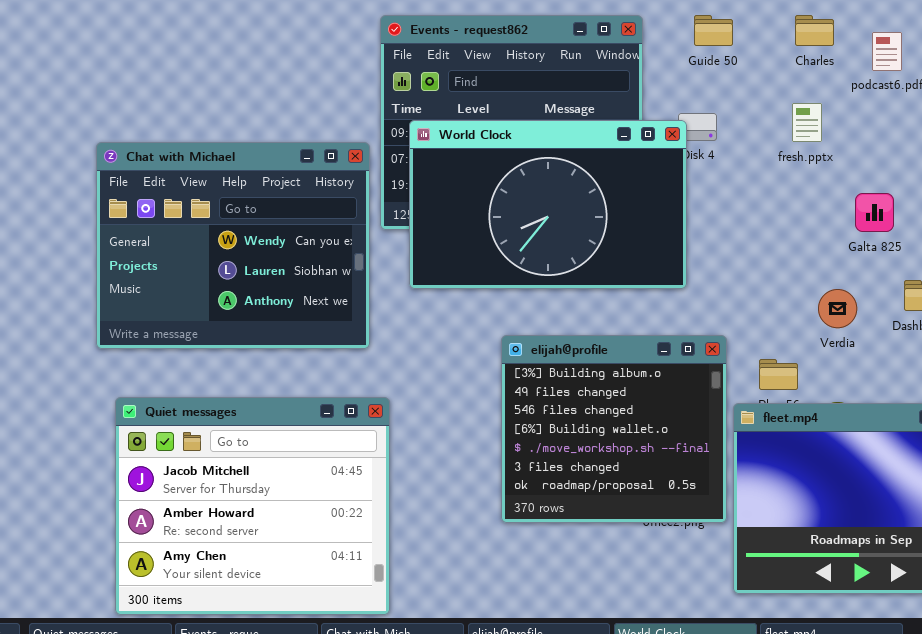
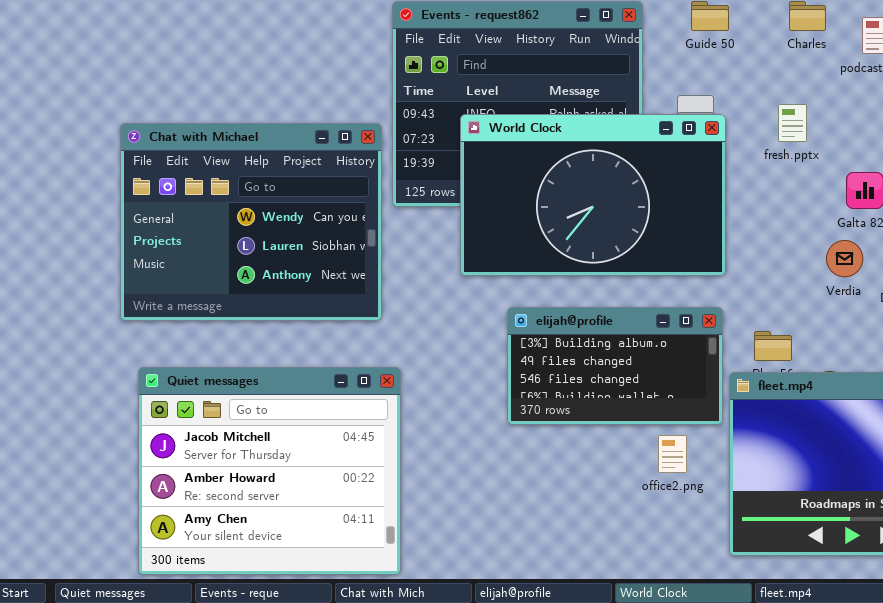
fresh.pptx: [792,103,822,142] -> [778,104,807,142], moved
World Clock: [409,120,687,289] -> [460,114,726,276], moved
Verdia: [818,289,857,328] -> [826,240,863,277], moved
elijah@profile: [501,335,727,523] -> [507,307,723,425], resized

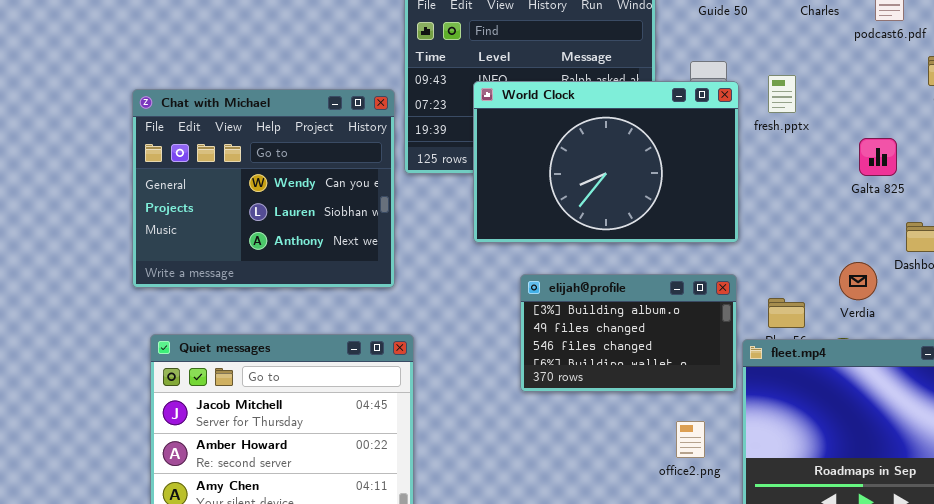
fresh.pptx: [778,104,807,142] -> [768,75,796,113], moved
Verdia: [826,240,863,277] -> [839,262,877,300], moved
office2.png: [658,435,687,473] -> [676,421,705,458], moved

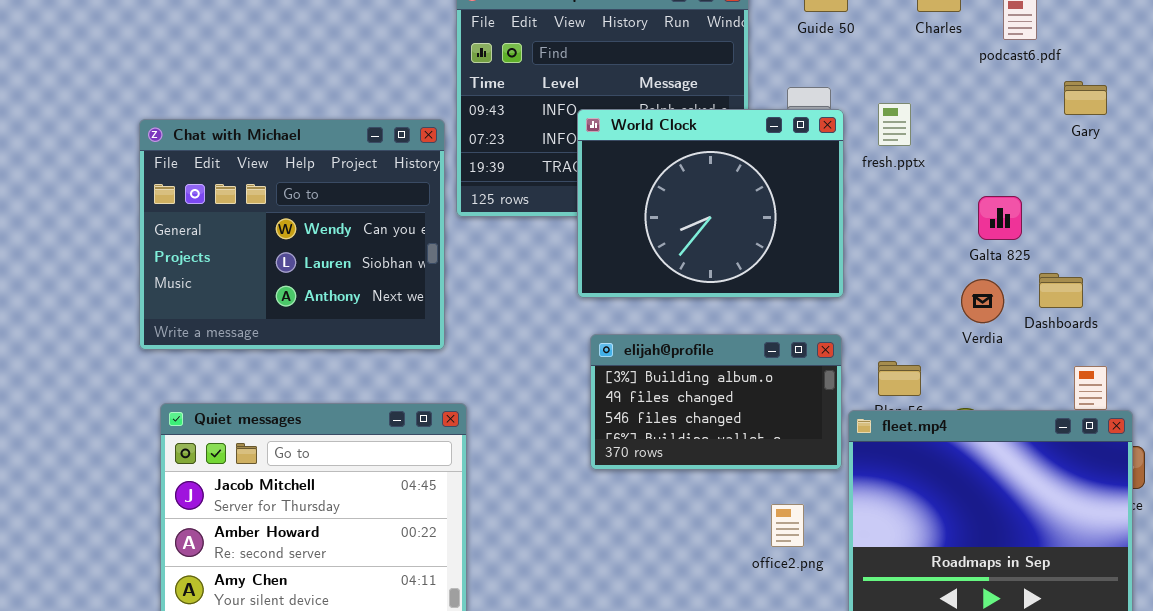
World Clock: [473,81,739,243] -> [577,109,844,298], resized
Galta 825: [859,138,897,176] -> [978,196,1022,240], moved
Verdia: [839,262,877,300] -> [961,279,1004,323], moved

